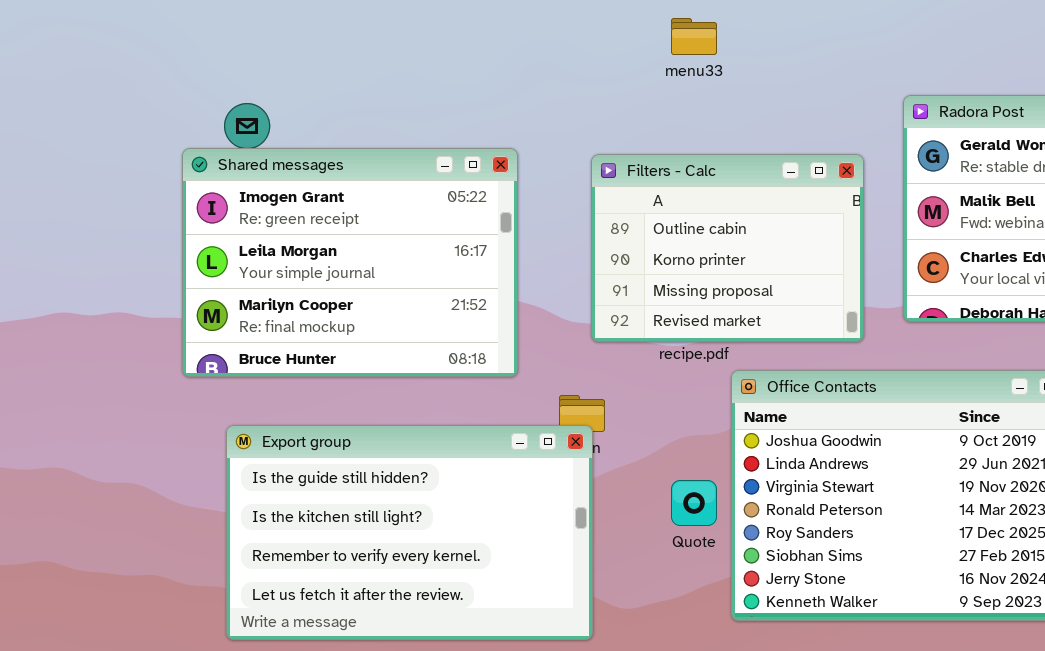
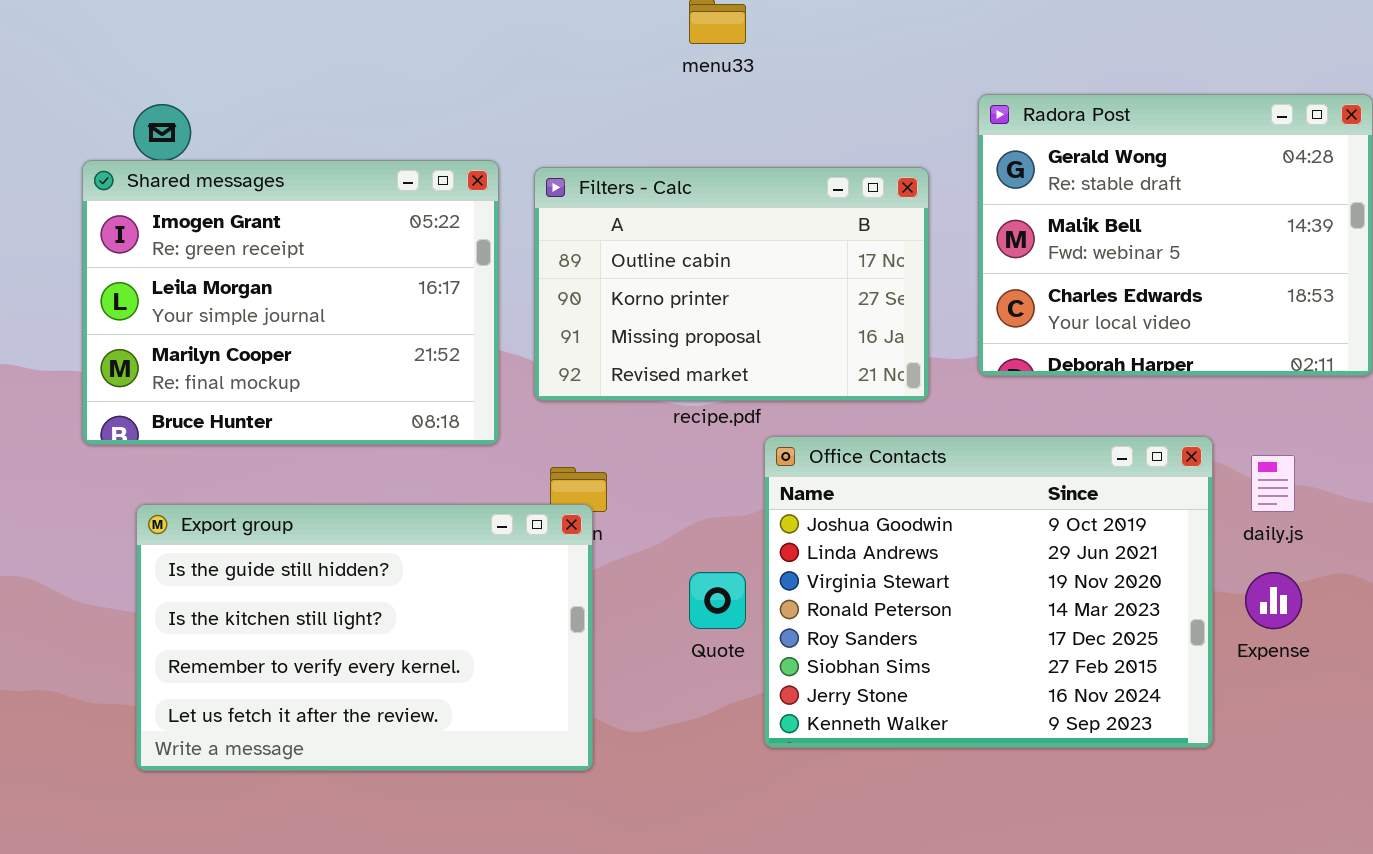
Filters - Calc: [591,154,864,342] -> [534,167,929,401], resized

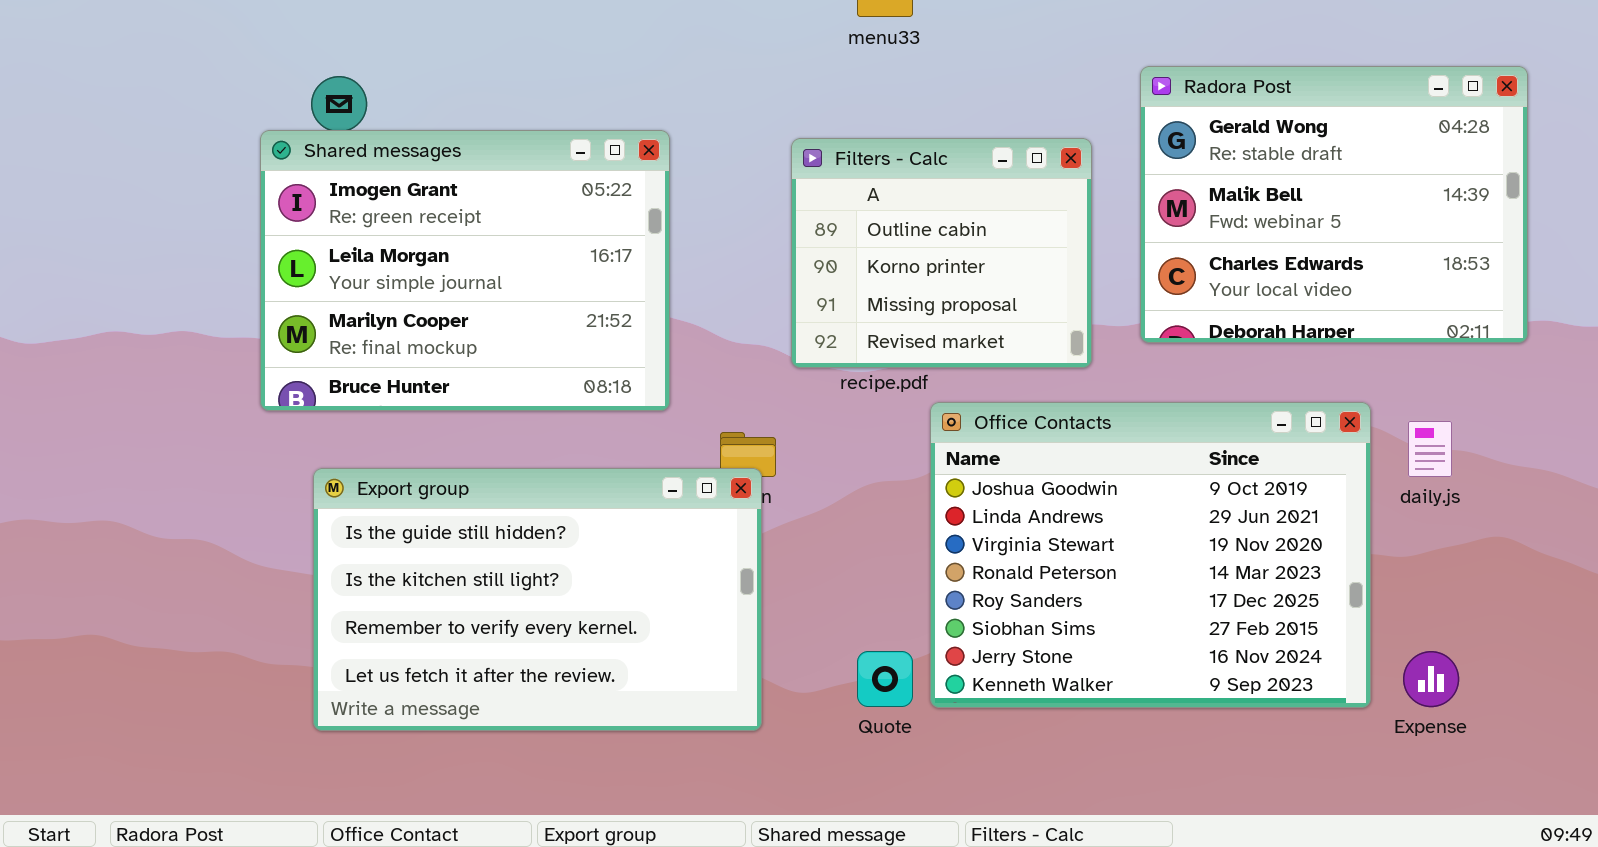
Filters - Calc: [534,167,929,401] -> [791,138,1092,368], resized
Quote: [689,572,746,629] -> [857,651,913,707], moved
Expense: [1245,572,1302,629] -> [1403,651,1459,707], moved

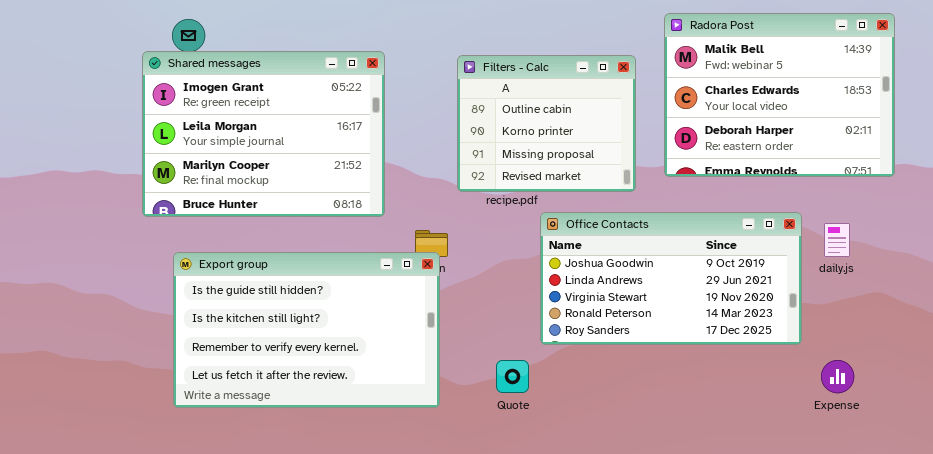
Radora Post: [1140,66,1528,343] -> [664,13,895,177], scrolled down 1 row
Office Contacts: [930,402,1371,708] -> [540,212,802,345], resized

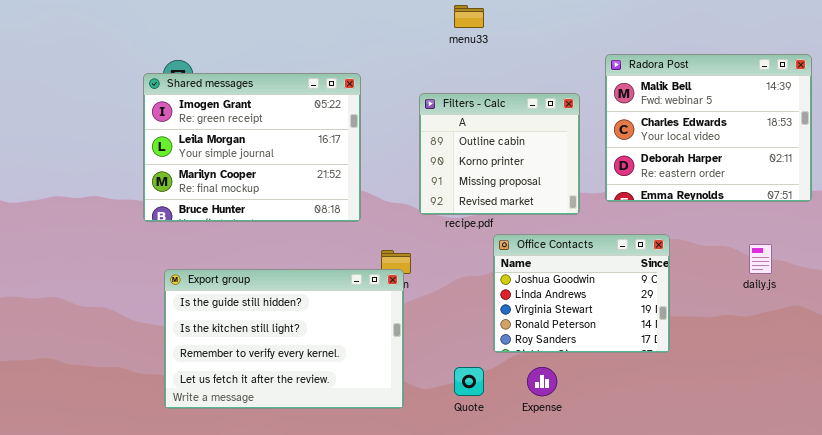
Shared messages: [142,51,385,217] -> [143,73,361,222], moved
Office Contacts: [540,212,802,345] -> [493,234,670,353], resized
Expense: [821,360,854,393] -> [527,367,557,396], moved

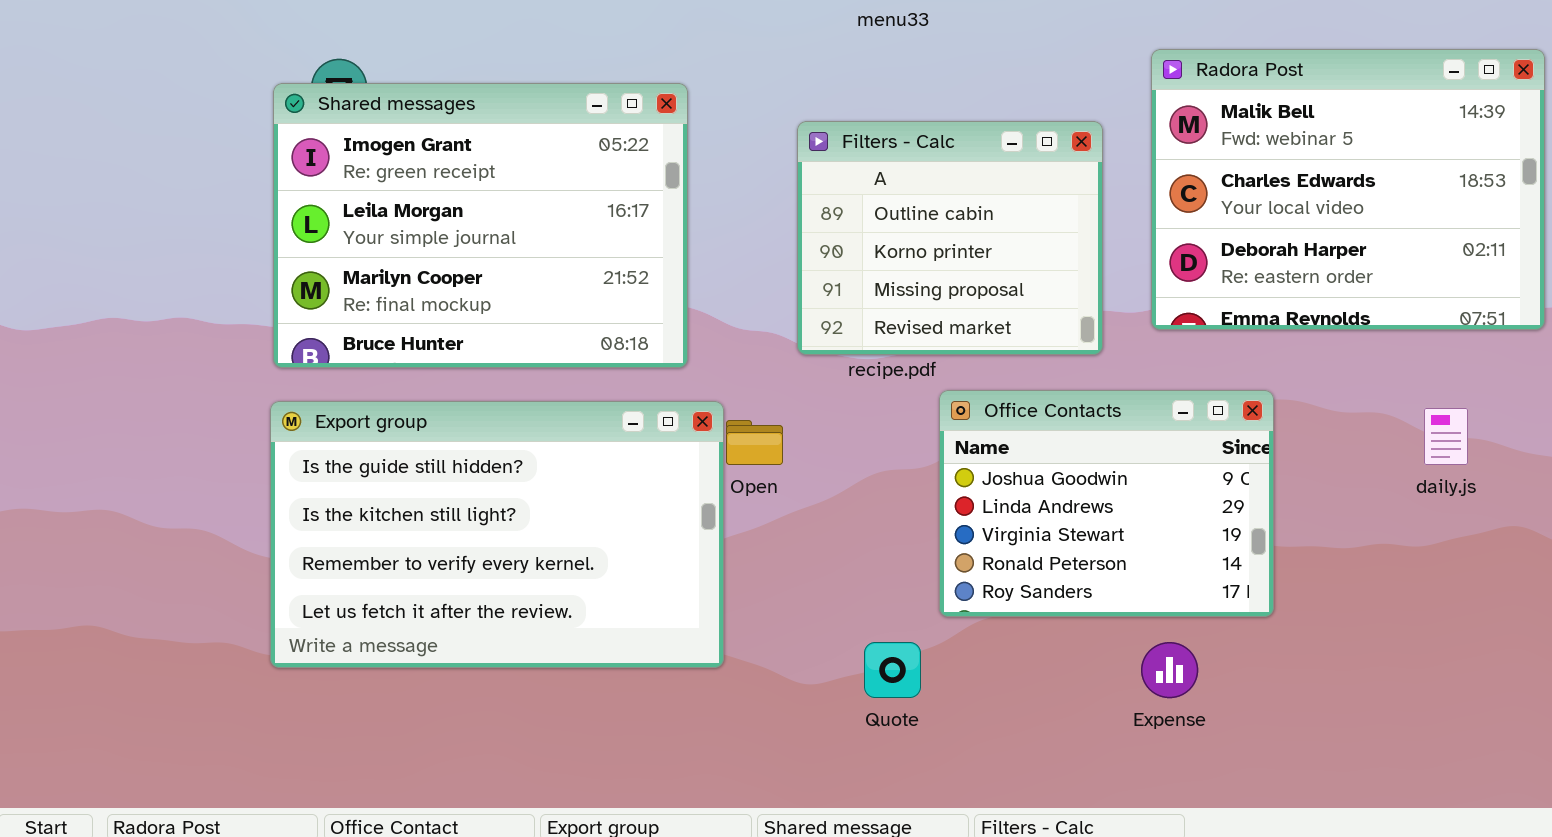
Export group: [164,269,404,409] -> [270,401,724,668], moved
Expense: [527,367,557,396] -> [1141,642,1198,698], moved

